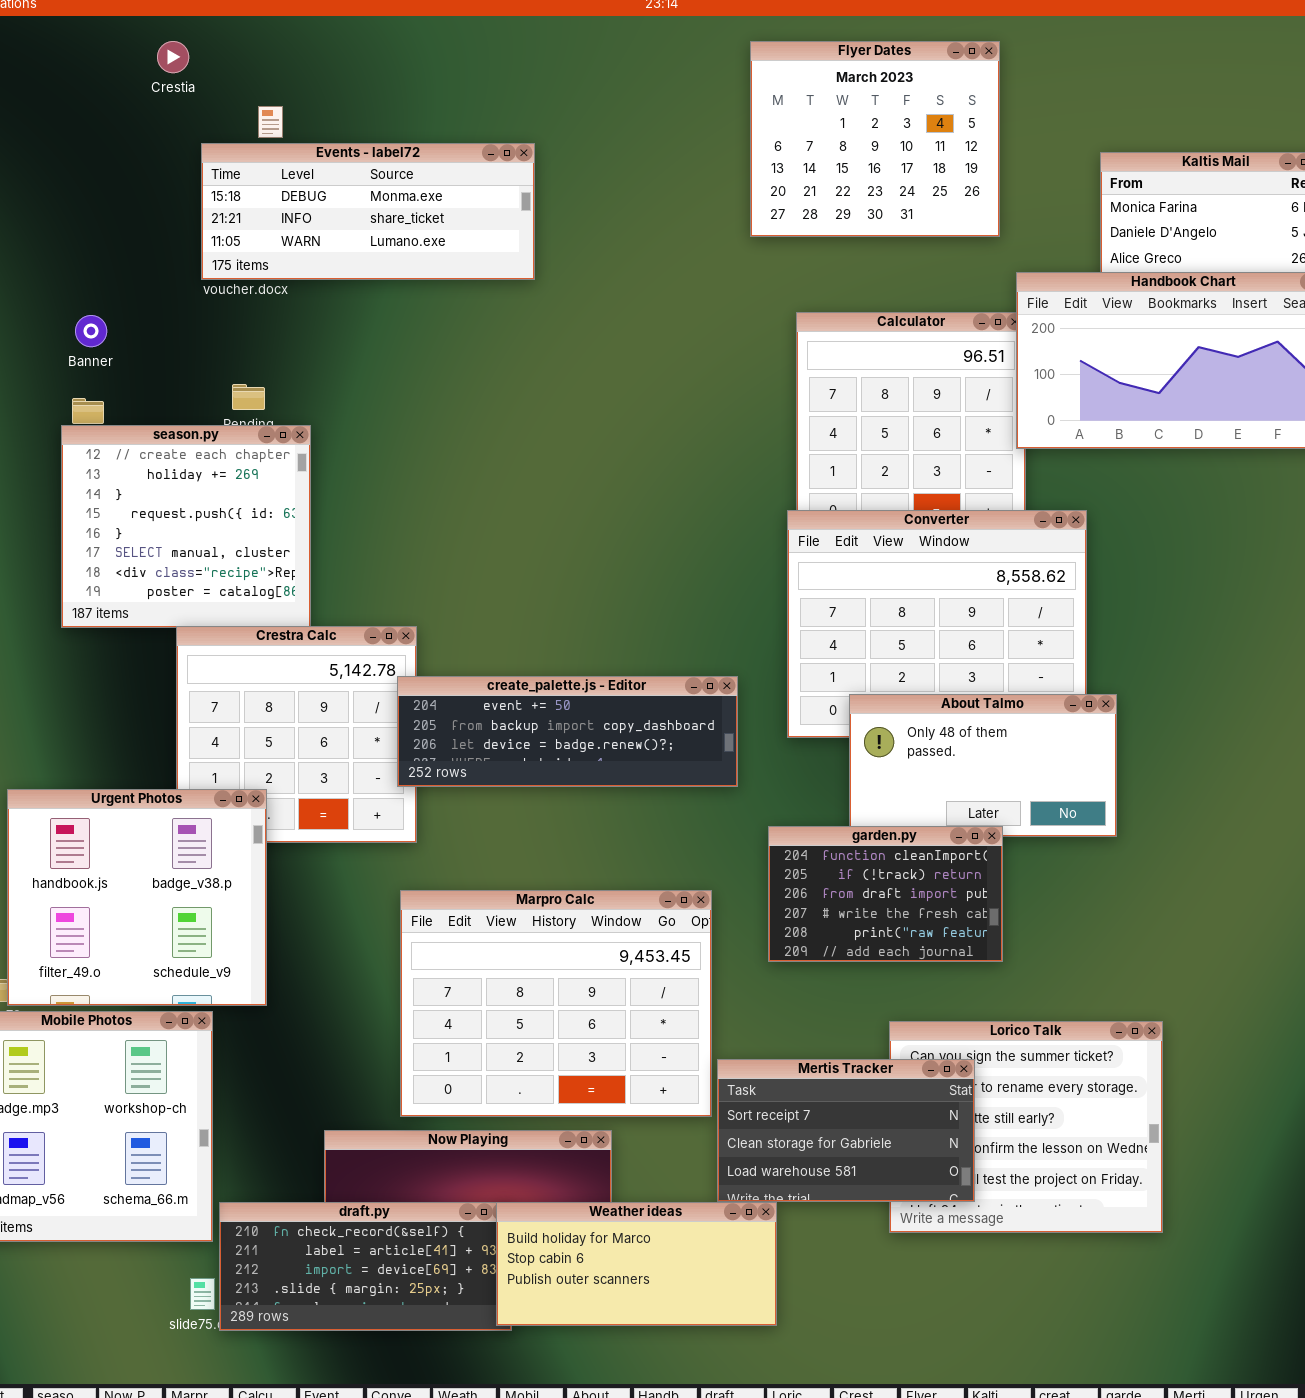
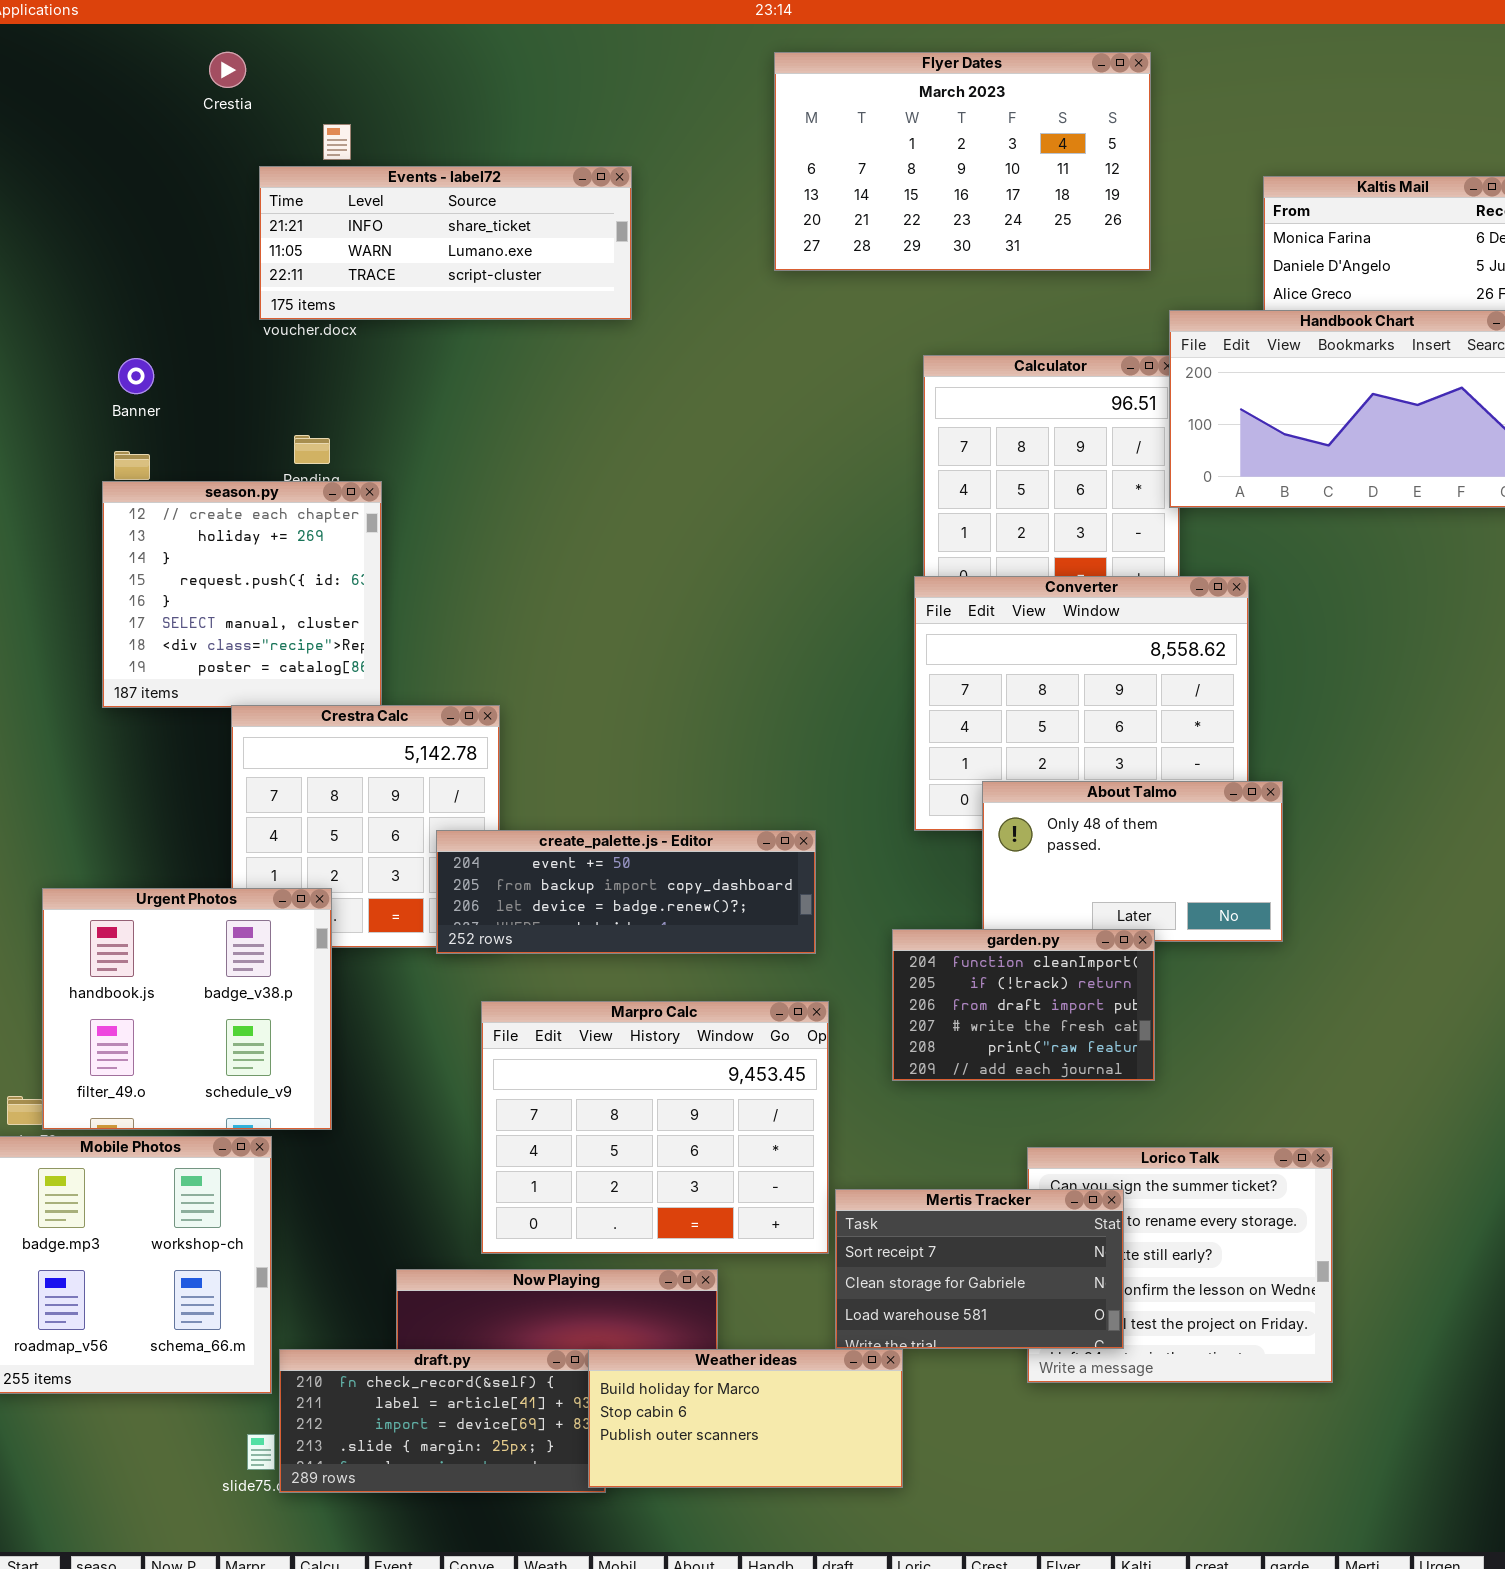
Flyer Dates: [750,41,1000,237] -> [774,52,1151,271], resized
Events - label72: [201,143,535,280] -> [259,166,632,320], scrolled down 1 row
create_palette.js - Editor: [397,676,738,787] -> [436,830,816,954], moved

